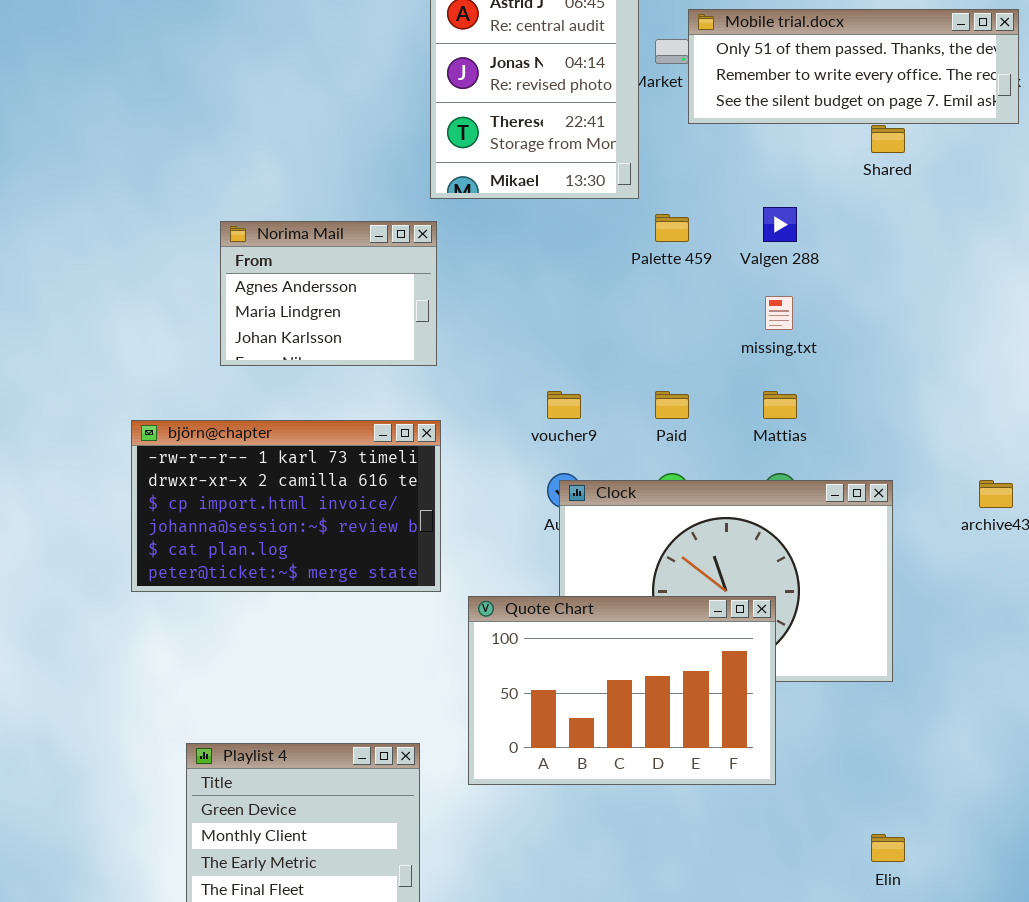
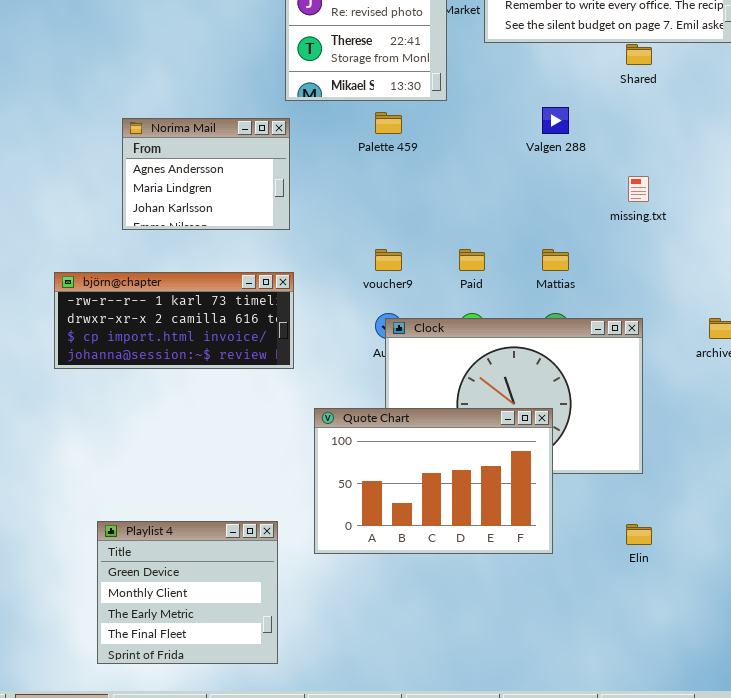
Palette 459: [655,214,689,242] -> [375,112,402,134], moved
missing.txt: [765,296,793,330] -> [628,176,649,202], moved
björn@chapter: [131,420,441,592] -> [54,272,294,369], resized
Elin: [871,834,905,862] -> [626,524,652,545], moved

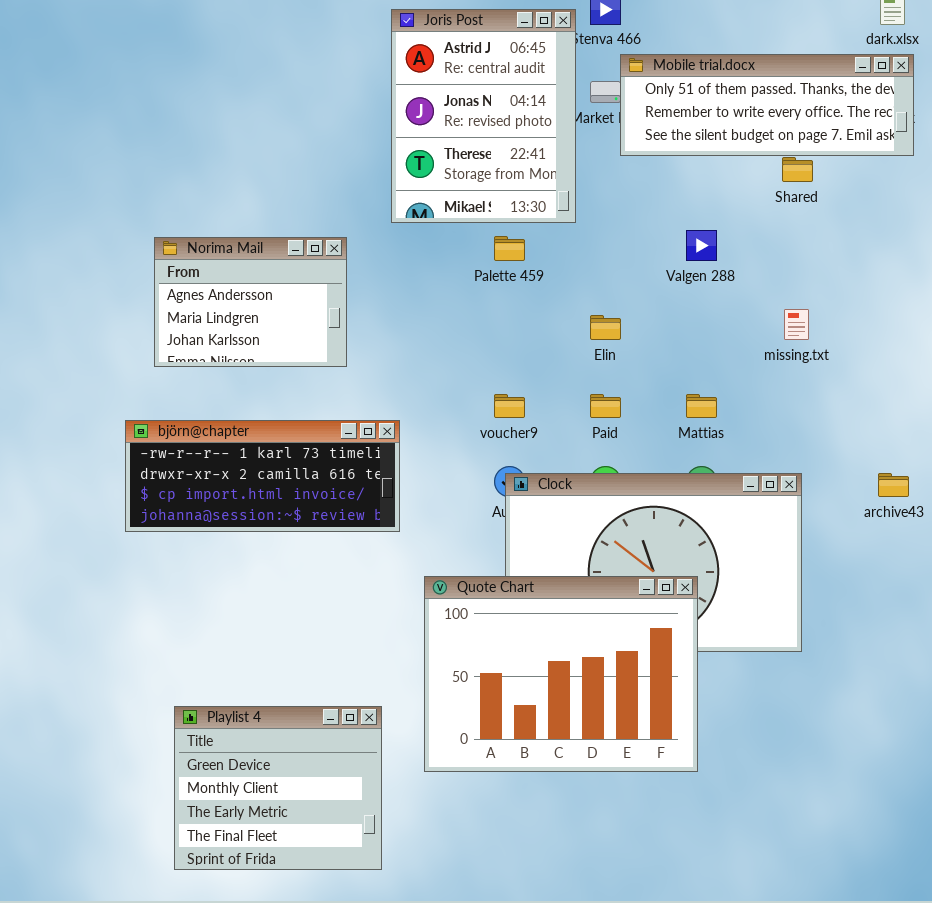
Norima Mail: [122,118,290,230] -> [154,237,347,367], moved
Quote Chart: [314,408,553,554] -> [424,576,698,772], resized
Elin: [626,524,652,545] -> [590,315,621,340], moved

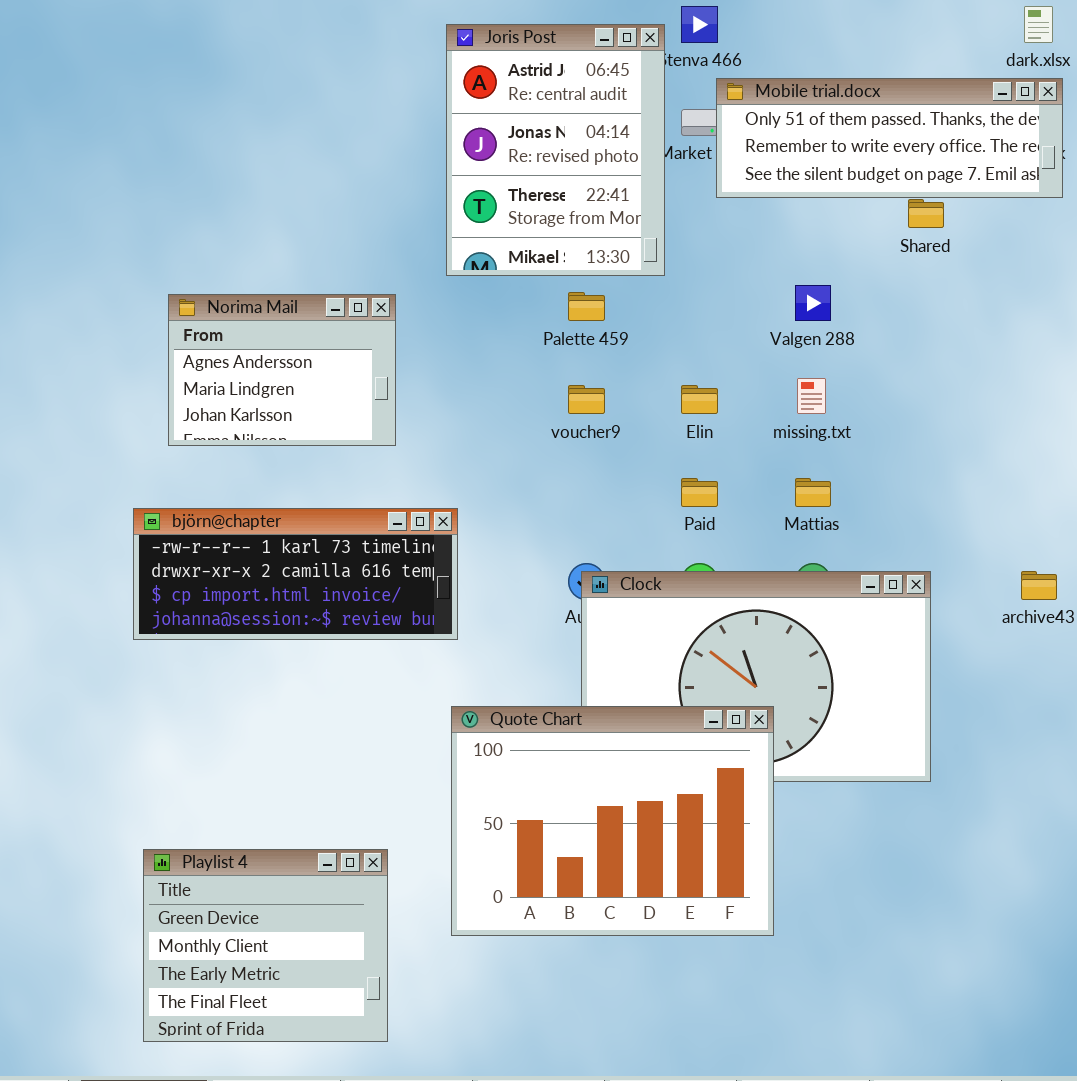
missing.txt: [784,309,809,340] -> [797,378,826,414], moved
voucher9: [494,394,525,418] -> [568,385,605,414], moved
Quote Chart: [424,576,698,772] -> [451,706,774,936], moved
Playlist 4: [174,706,382,870] -> [143,849,388,1042], moved

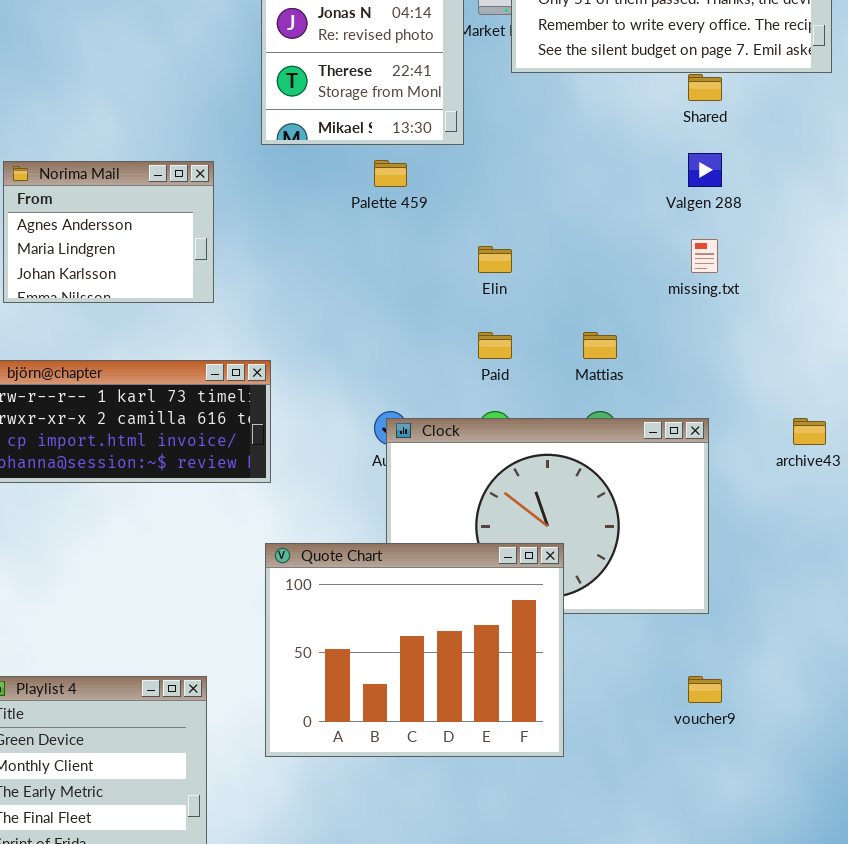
Valgen 288: [795,285,831,321] -> [688,153,722,187], moved
missing.txt: [797,378,826,414] -> [691,239,718,273], moved
voucher9: [568,385,605,414] -> [688,676,722,703], moved

